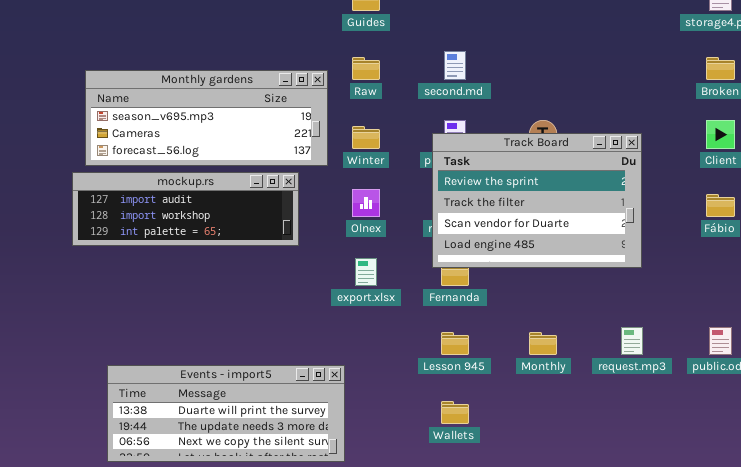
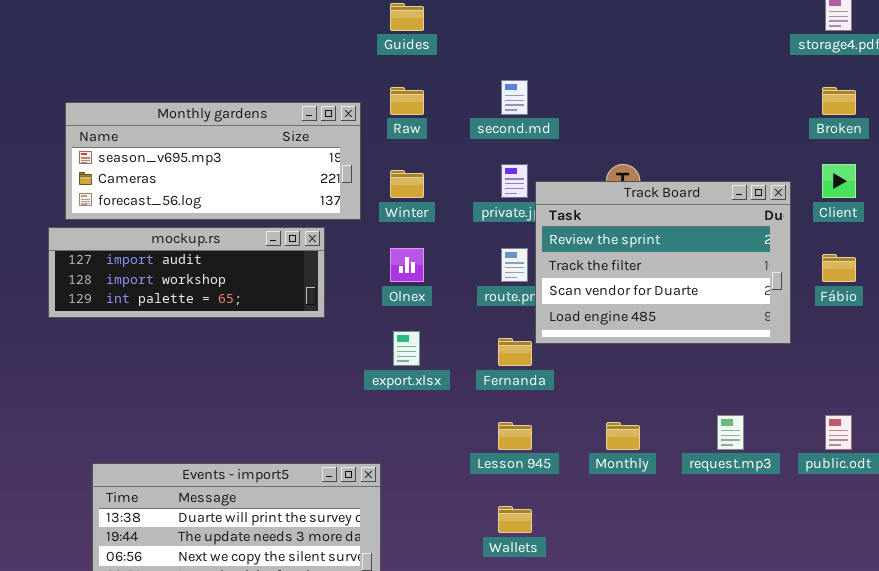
Track Board: [432,133,642,268] -> [535,181,791,344], moved

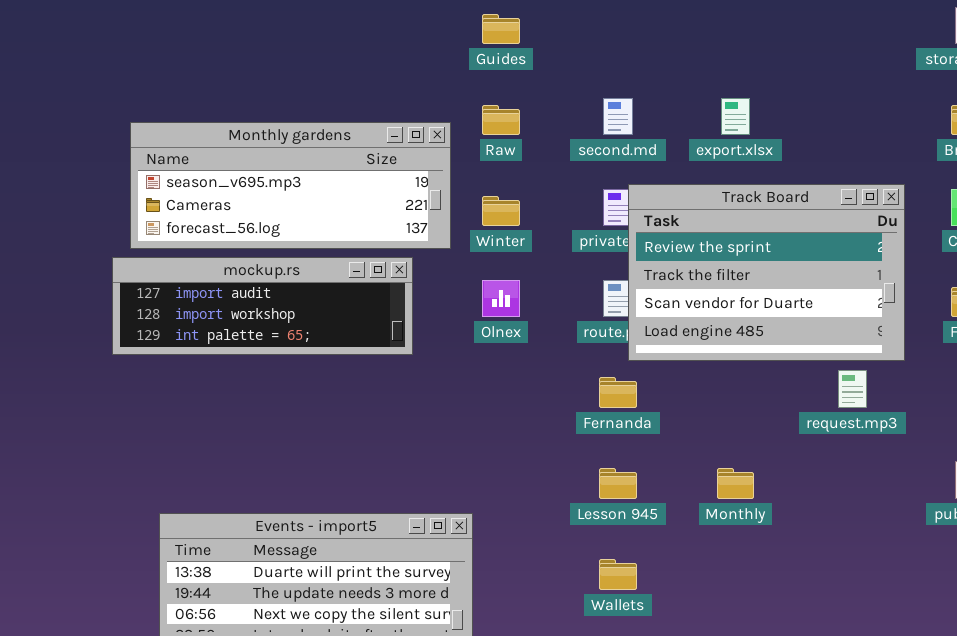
Track Board: [535,181,791,344] -> [628,184,905,361], moved
export.xlsx: [393,331,420,366] -> [721,98,750,135], moved
request.mp3: [717,415,744,450] -> [838,370,867,408], moved

